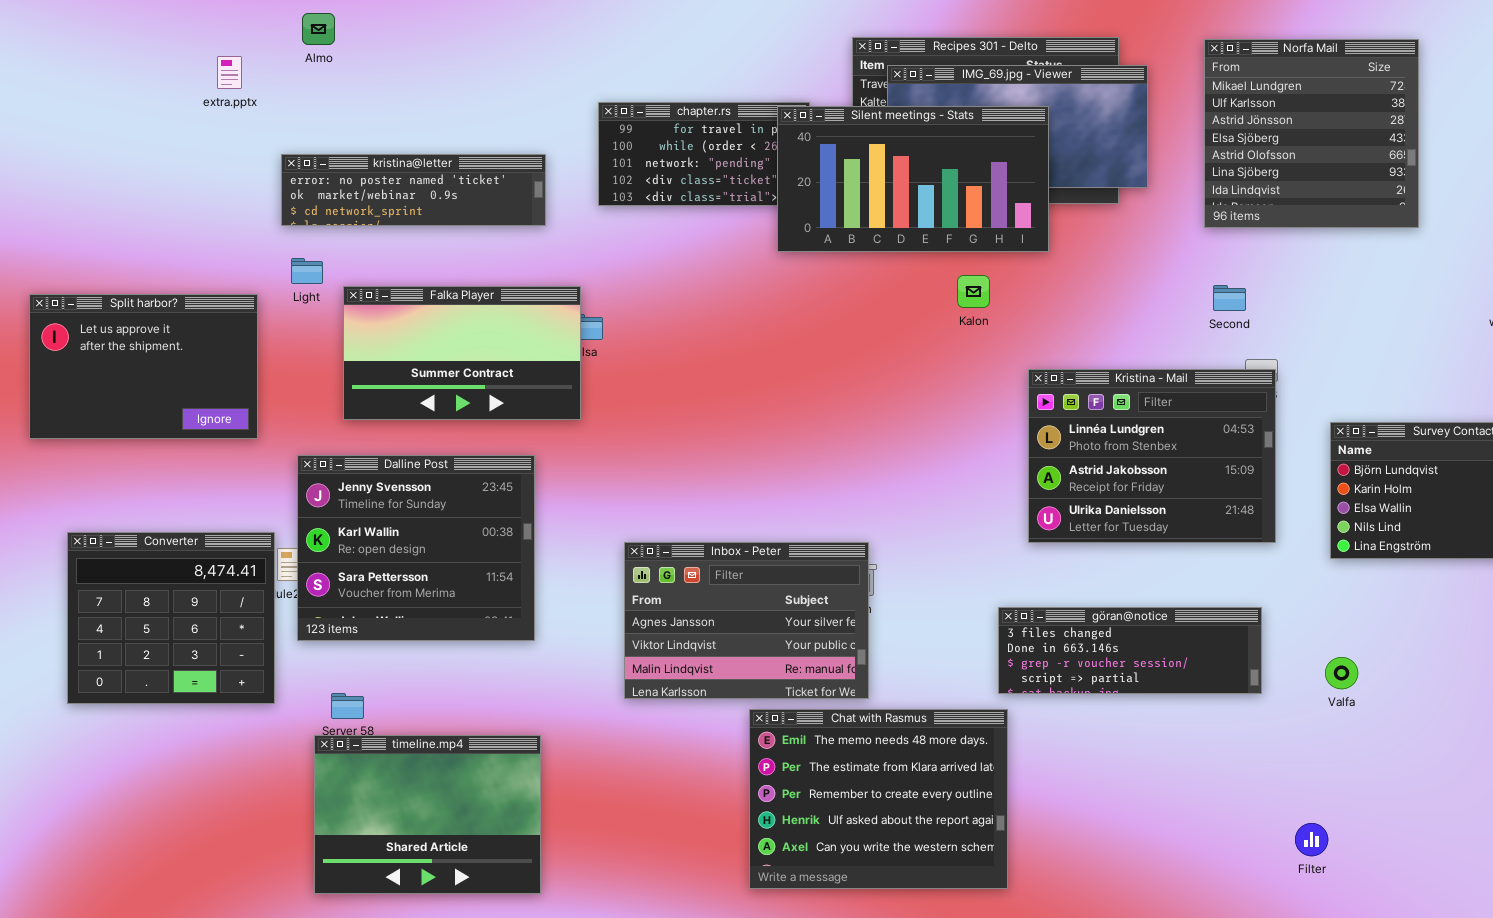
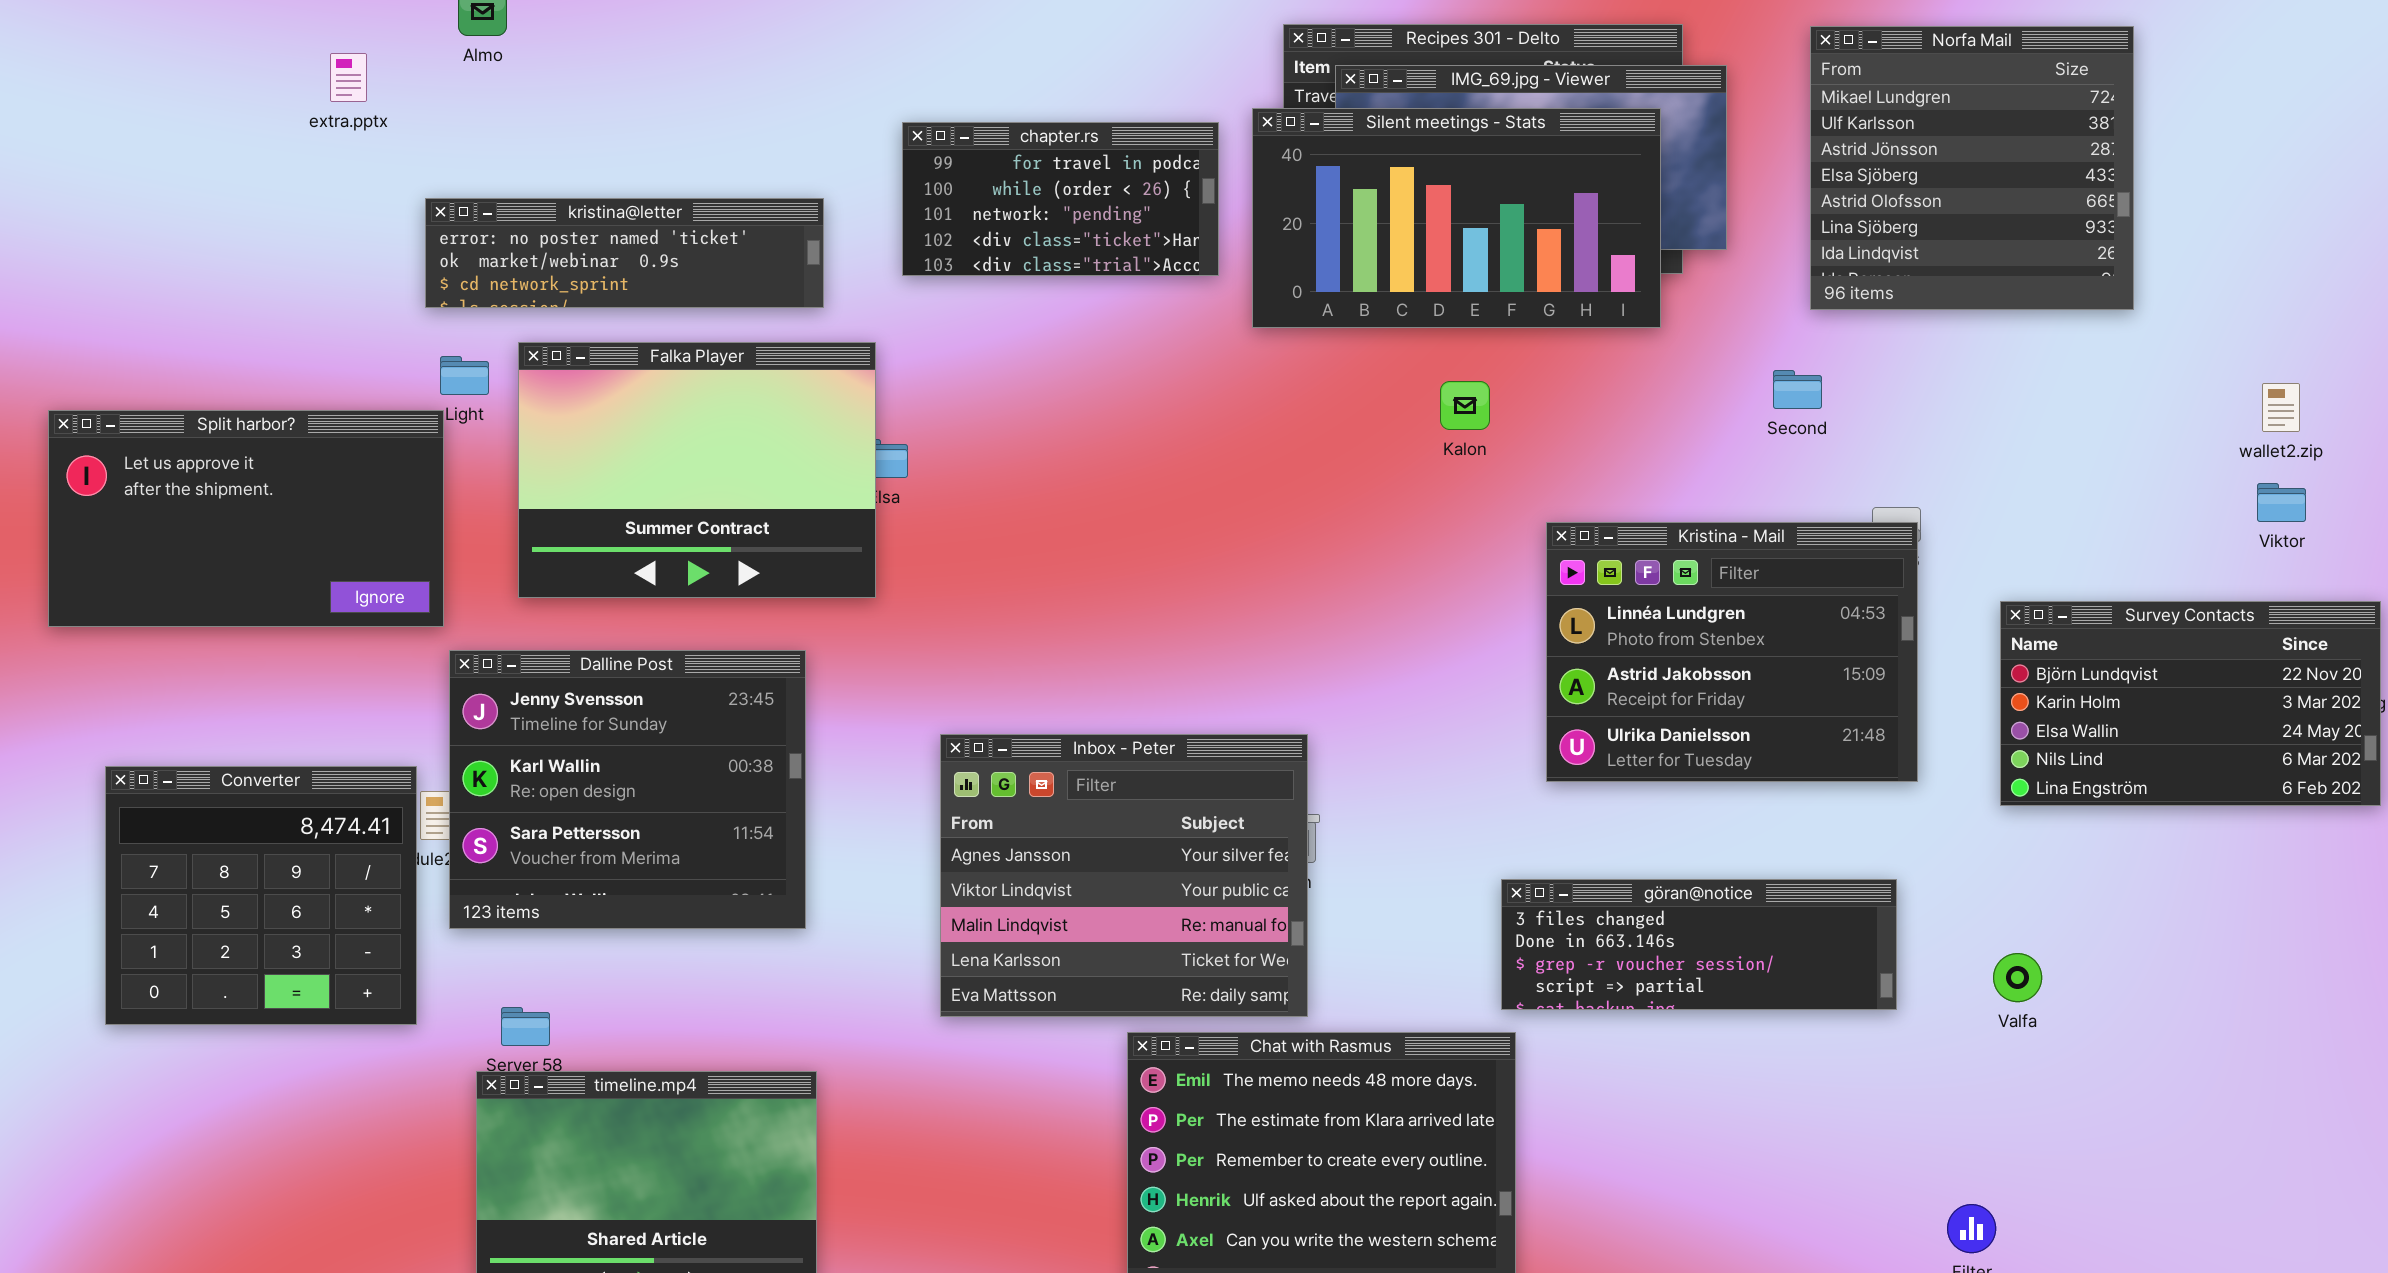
Silent meetings - Stats: [777,106,1049,252] -> [1252,108,1661,328], moved
Second: [1213,285,1246,311] -> [1773,370,1822,409], moved
Falka Player: [343,286,581,420] -> [518,342,876,598], resized
Split harbor?: [29,294,258,439] -> [48,410,444,627], resized
Inbox - Peter: [624,542,869,699] -> [940,734,1308,1017], resized

